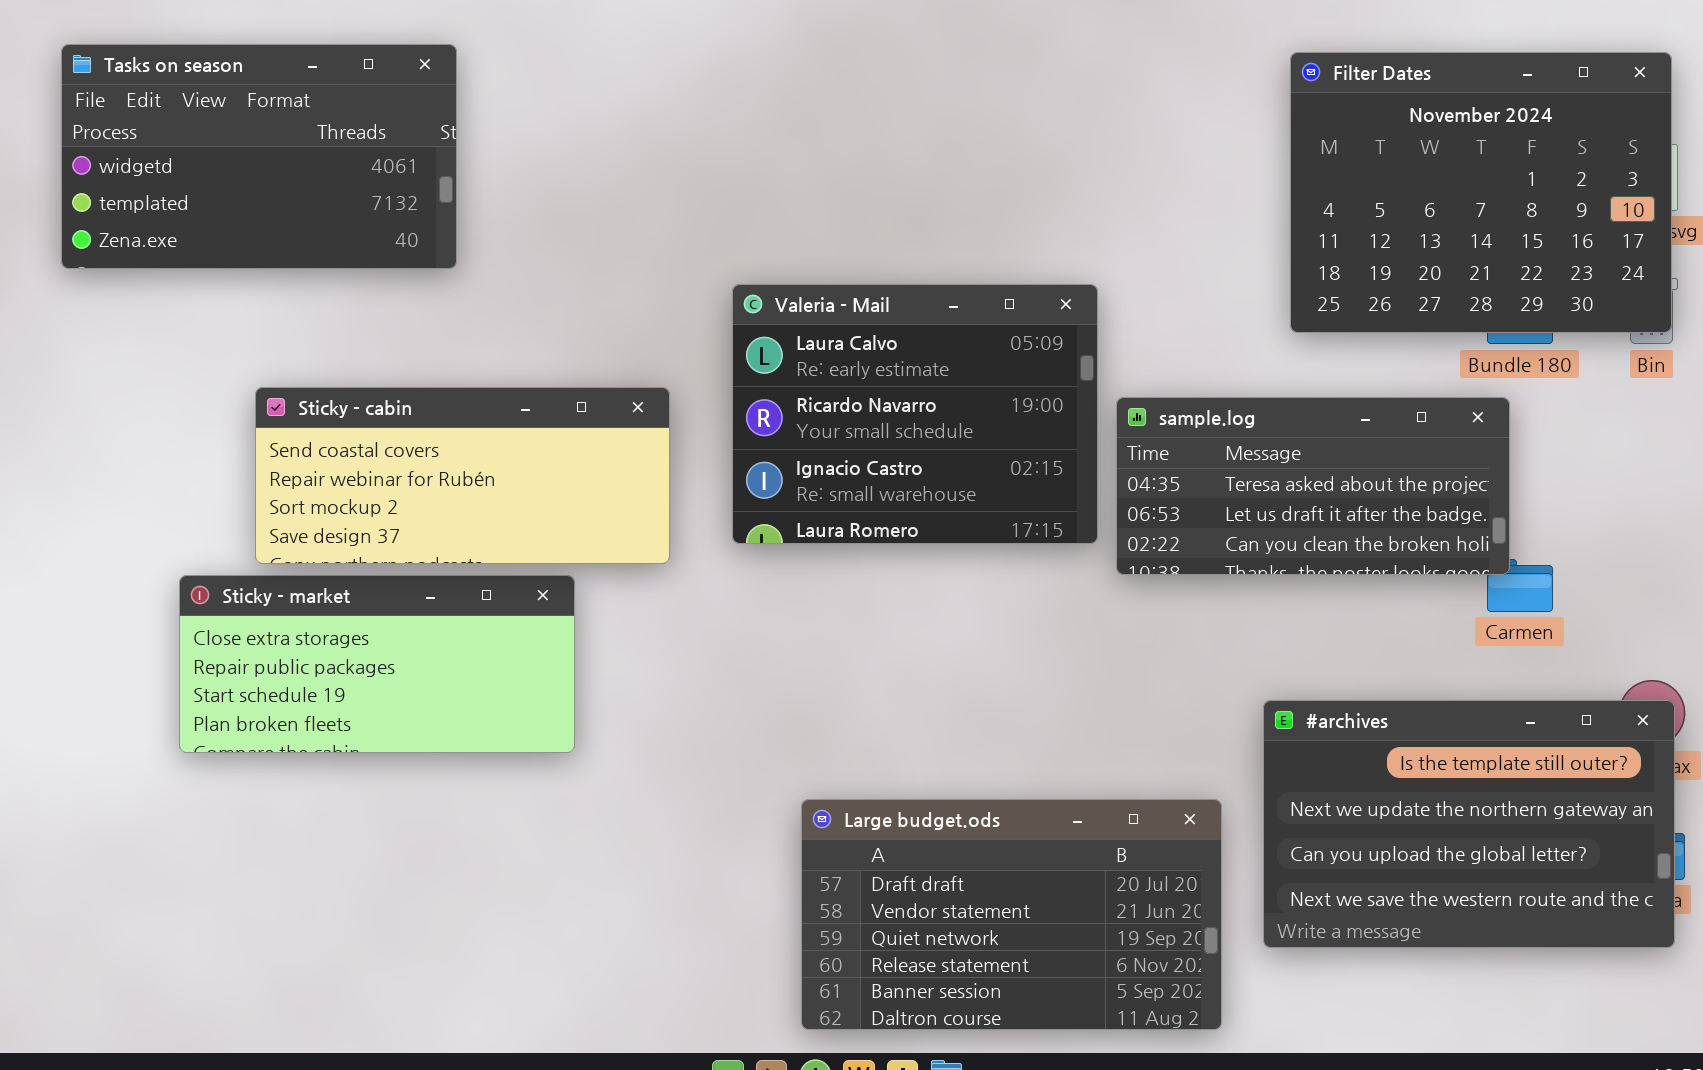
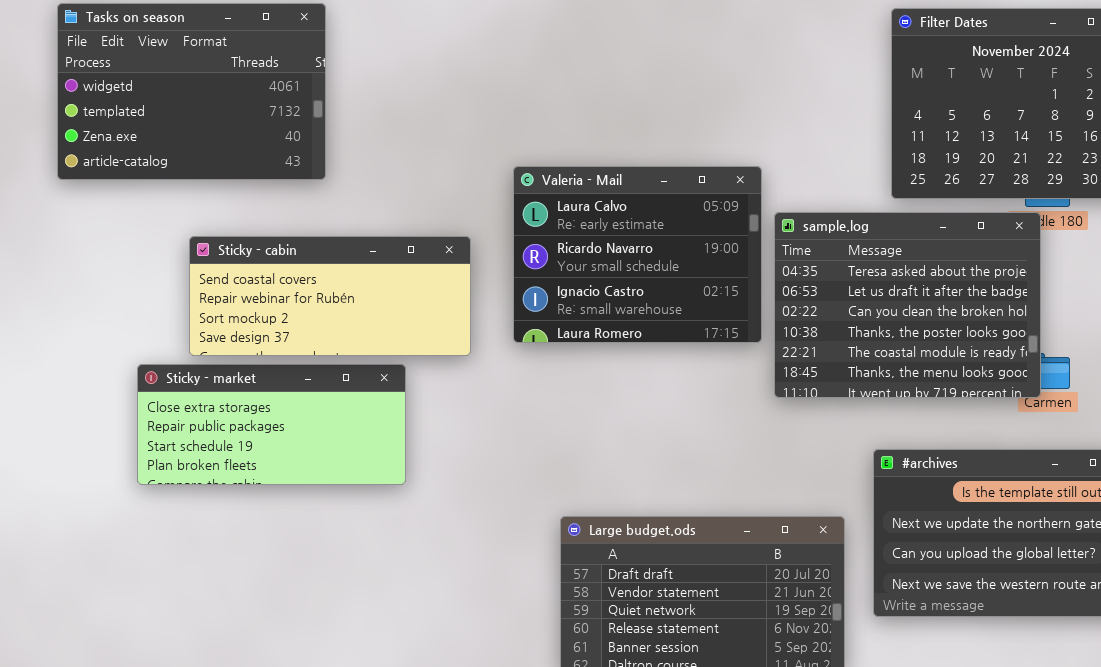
Tasks on season: [61,44,457,269] -> [57,3,326,180], resized
sample.log: [1116,397,1510,575] -> [774,212,1041,398], moved, resized

